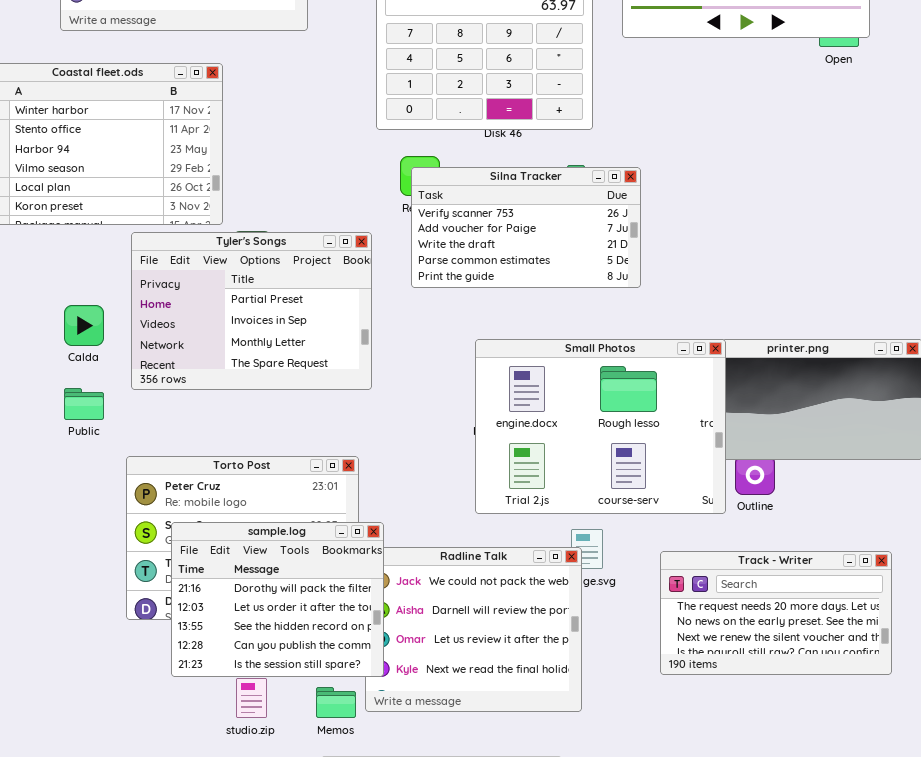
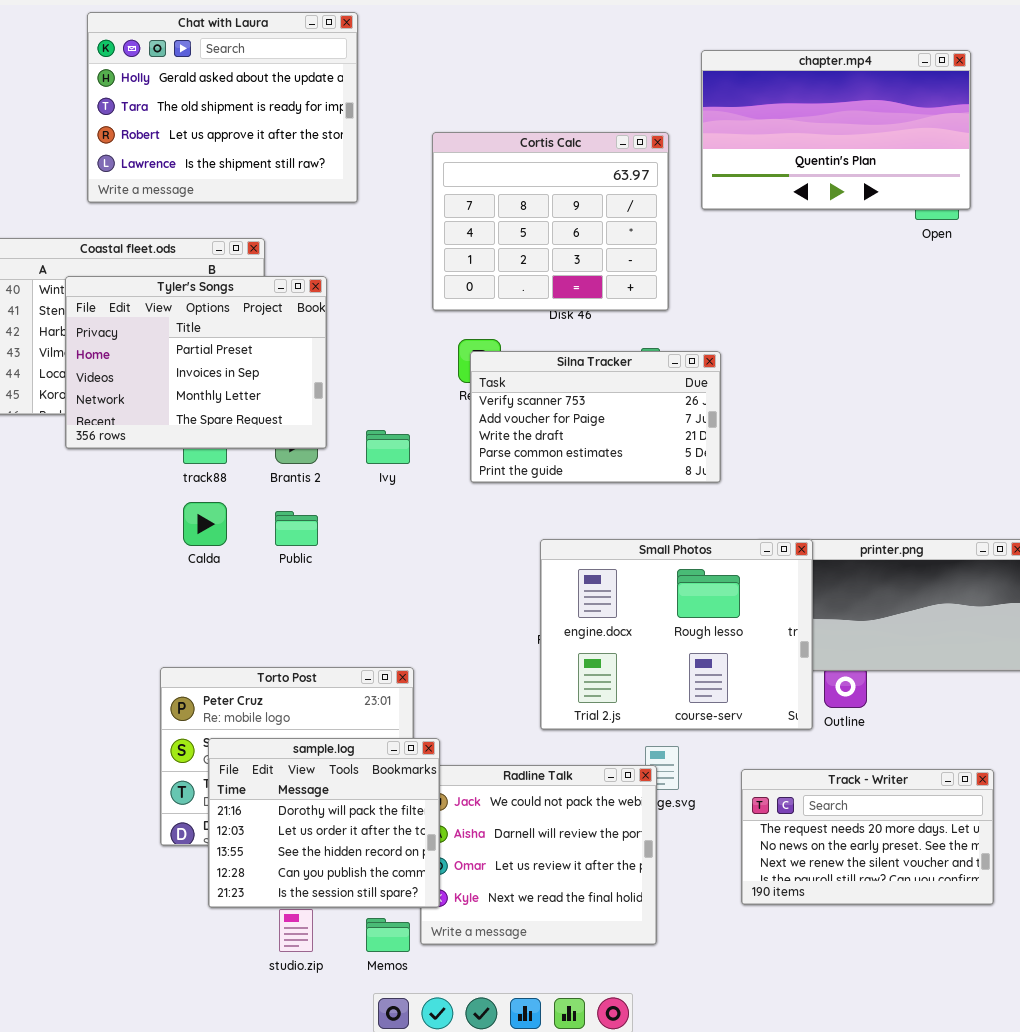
Tyler's Songs: [131,232,372,390] -> [65,276,327,449], moved
Calda: [64,305,104,346] -> [183,502,227,546], moved
Public: [64,388,104,420] -> [275,511,318,546], moved

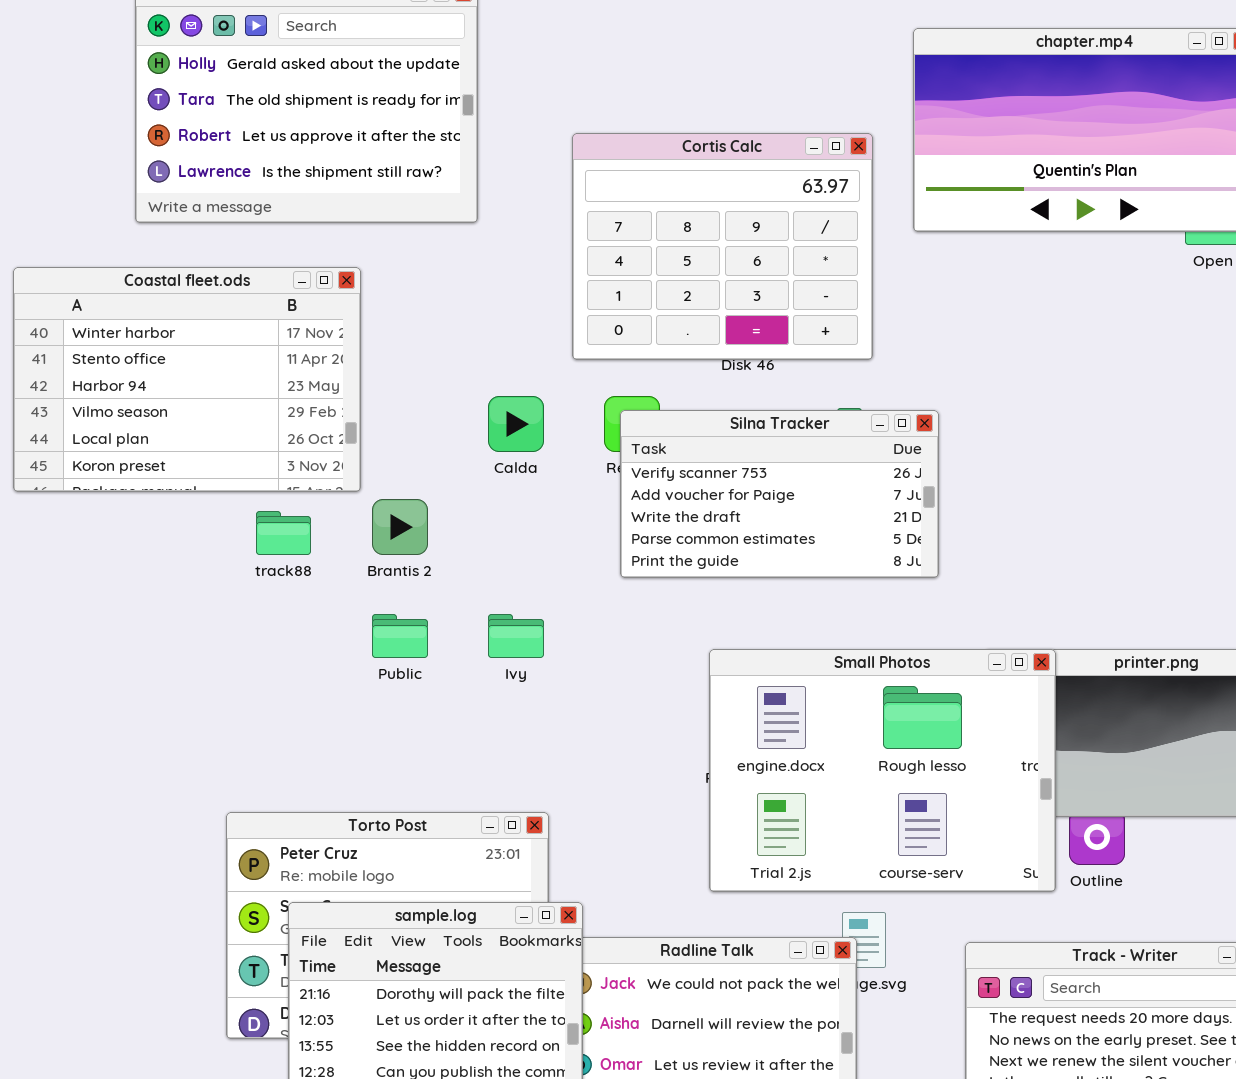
Tyler's Songs: [65,276,327,449] -> none, closed
Ivy: [366,430,410,464] -> [488,614,544,658], moved
Calda: [183,502,227,546] -> [488,396,544,452], moved

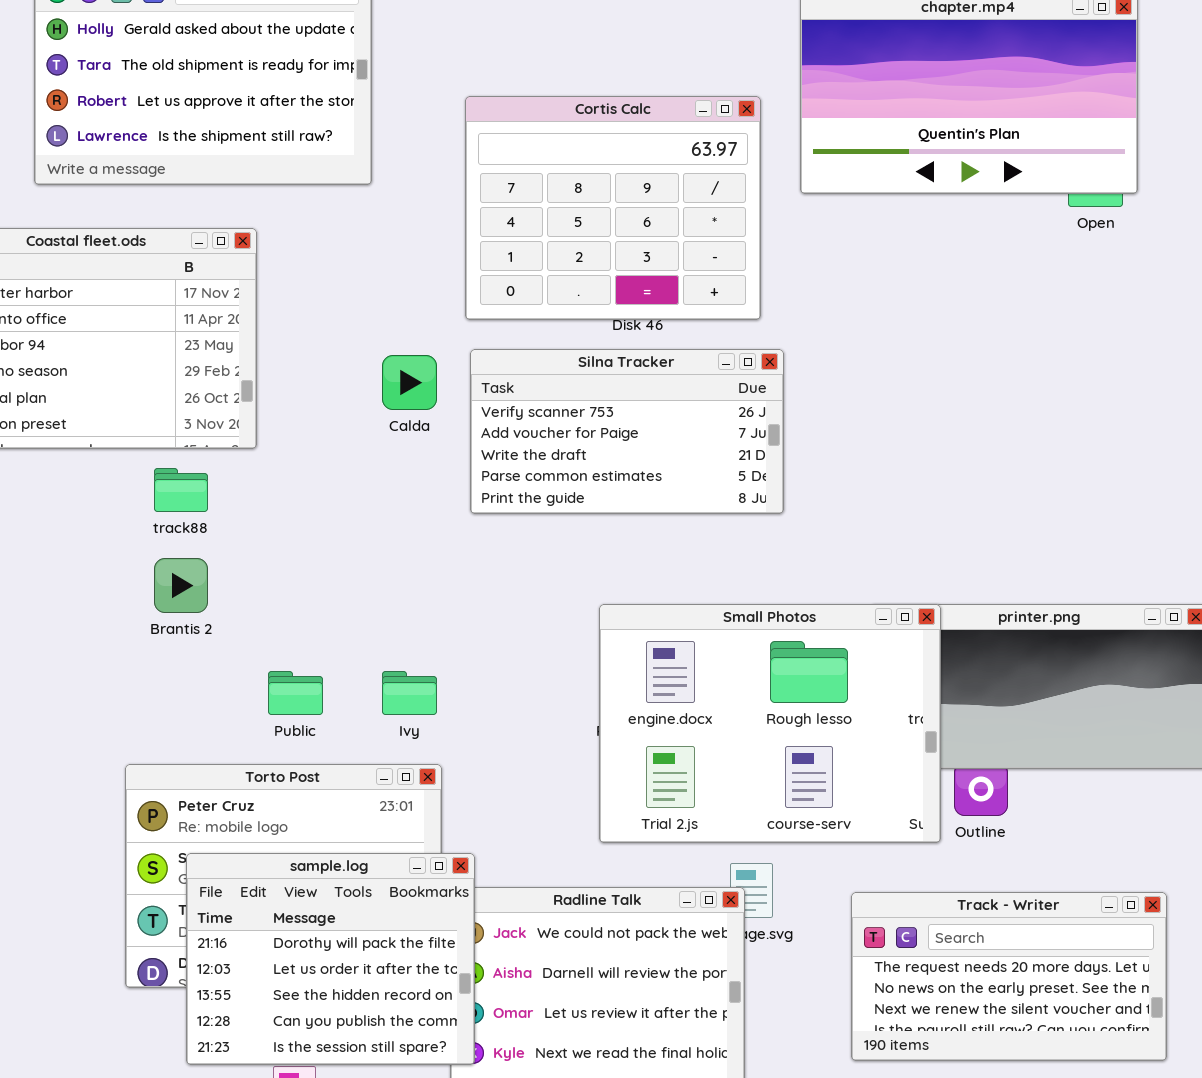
Silna Tracker: [620,410,939,578] -> [470,349,784,514], moved
Brantis 2: [372,499,428,555] -> [154,558,208,613], moved
Public: [372,614,428,658] -> [268,671,323,715], moved
Ivy: [488,614,544,658] -> [382,671,437,715], moved

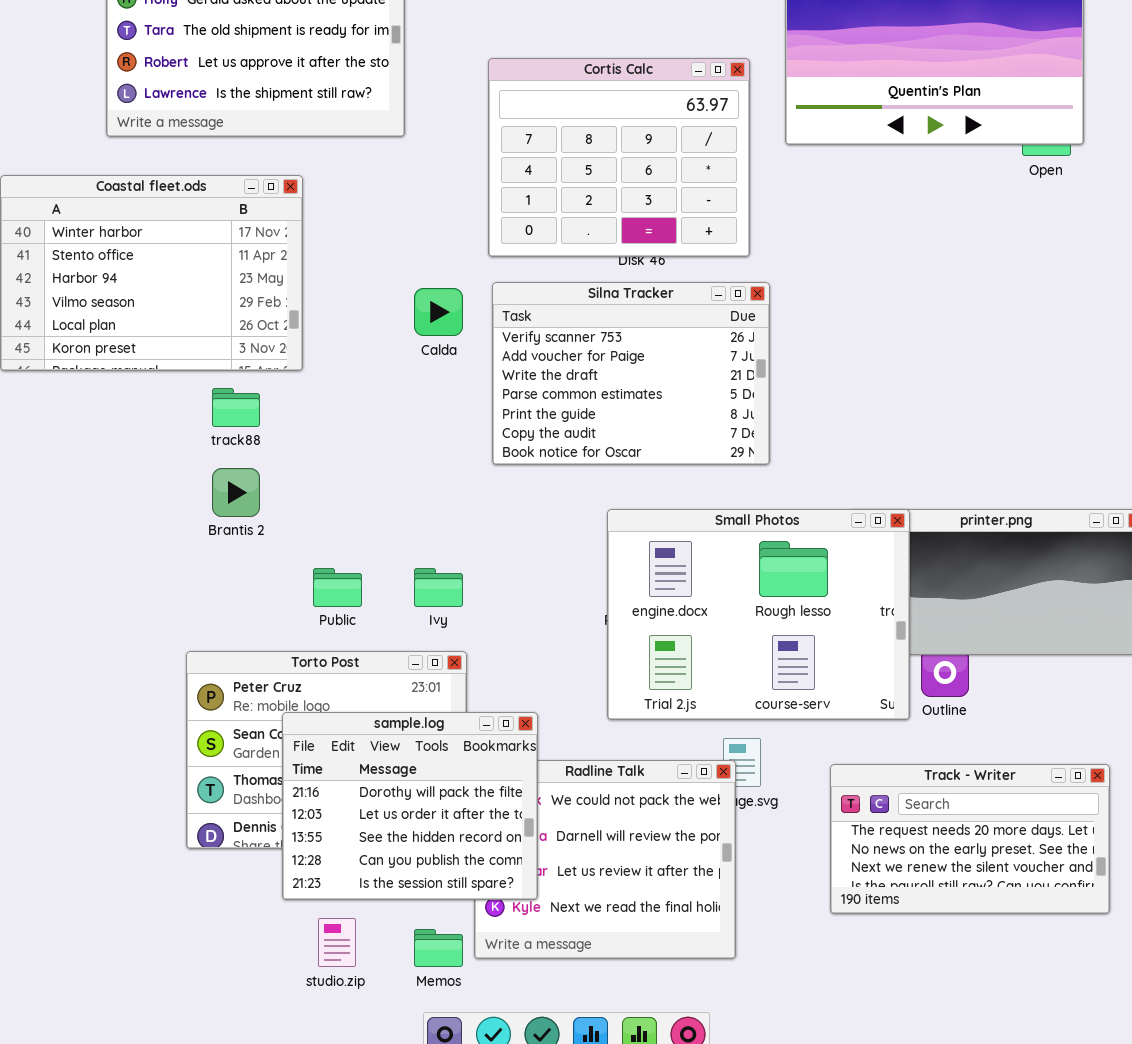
Silna Tracker: [470,349,784,514] -> [492,282,770,465], resized
sample.log: [186,853,475,1065] -> [282,712,538,900], moved

